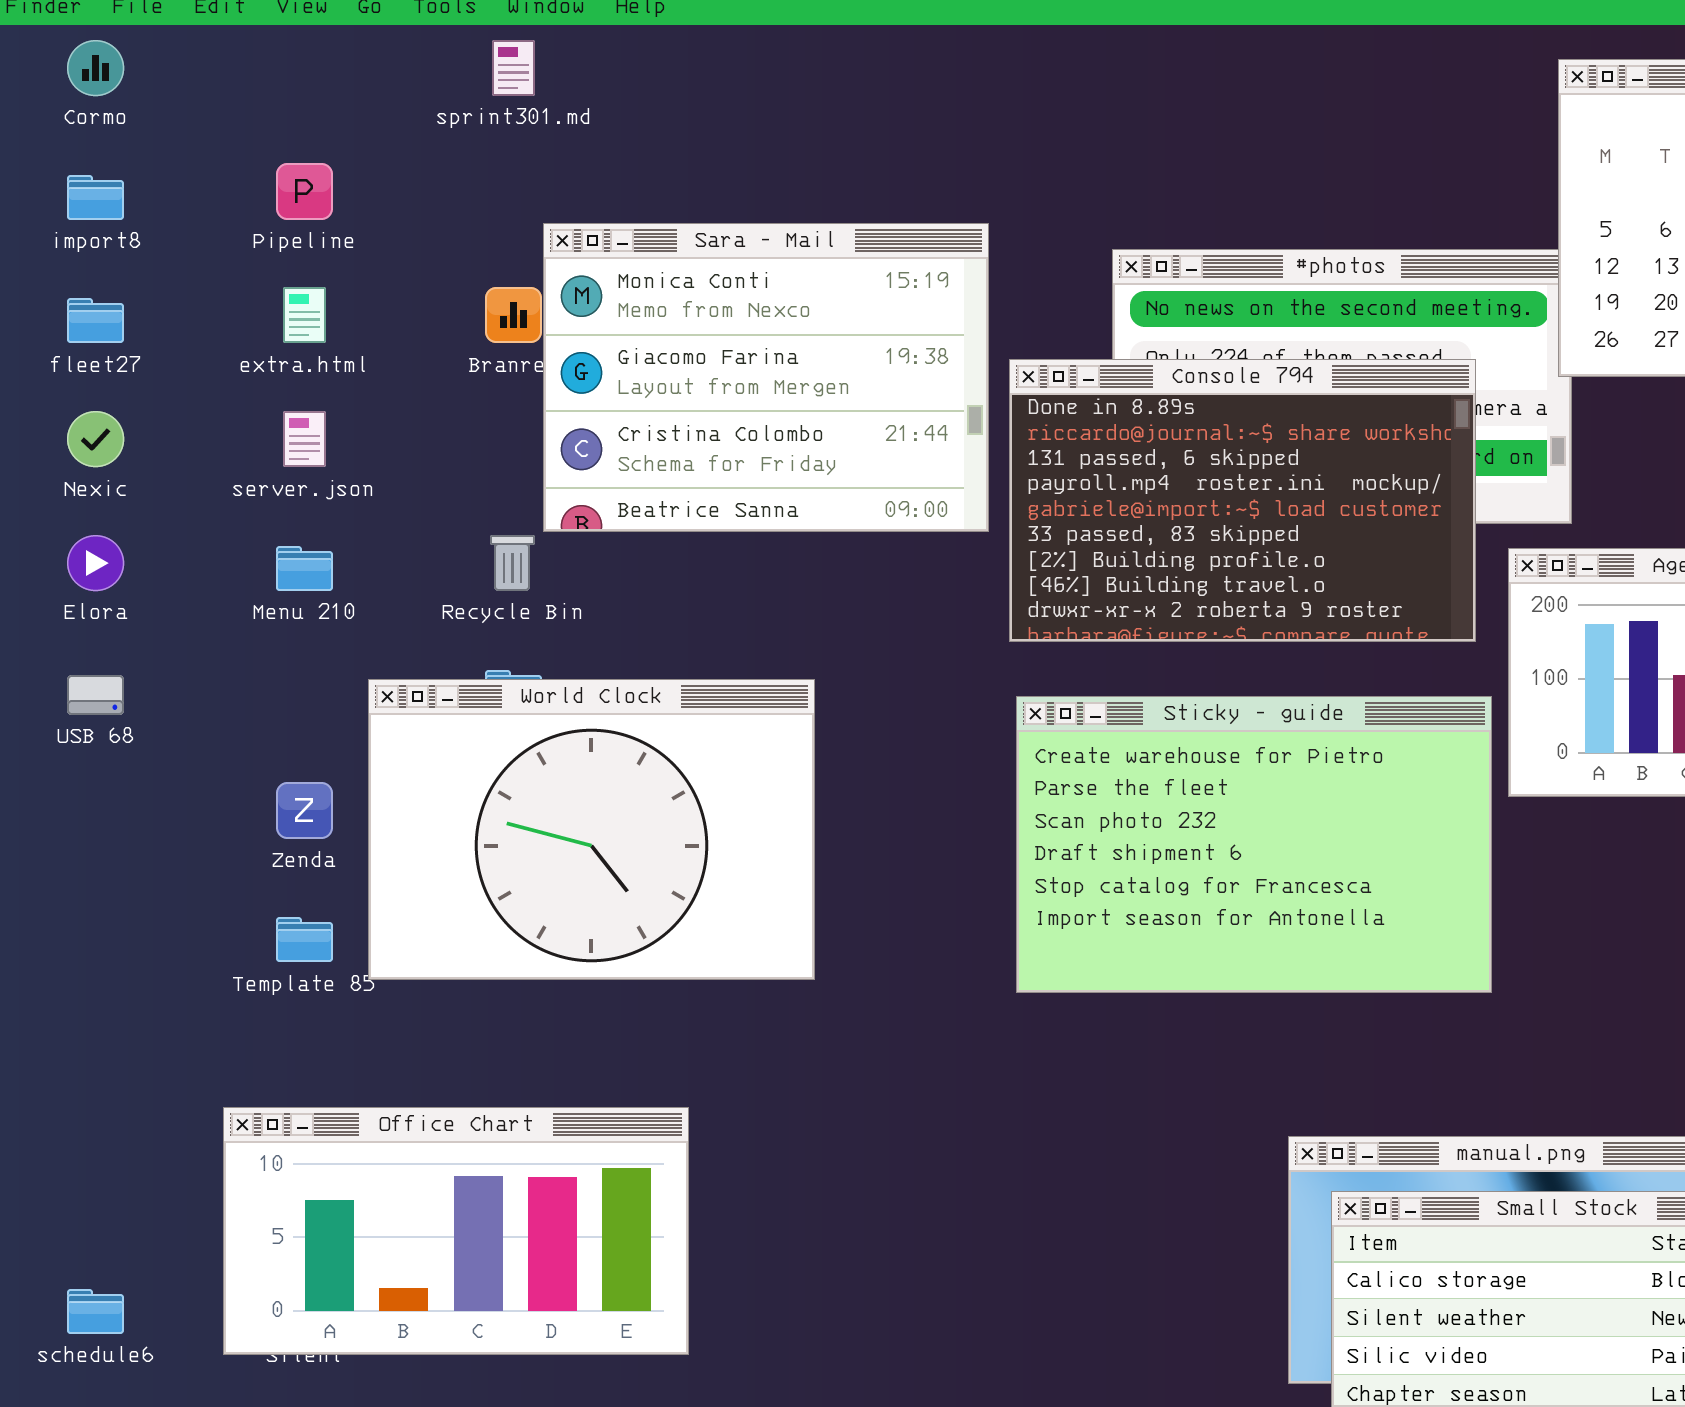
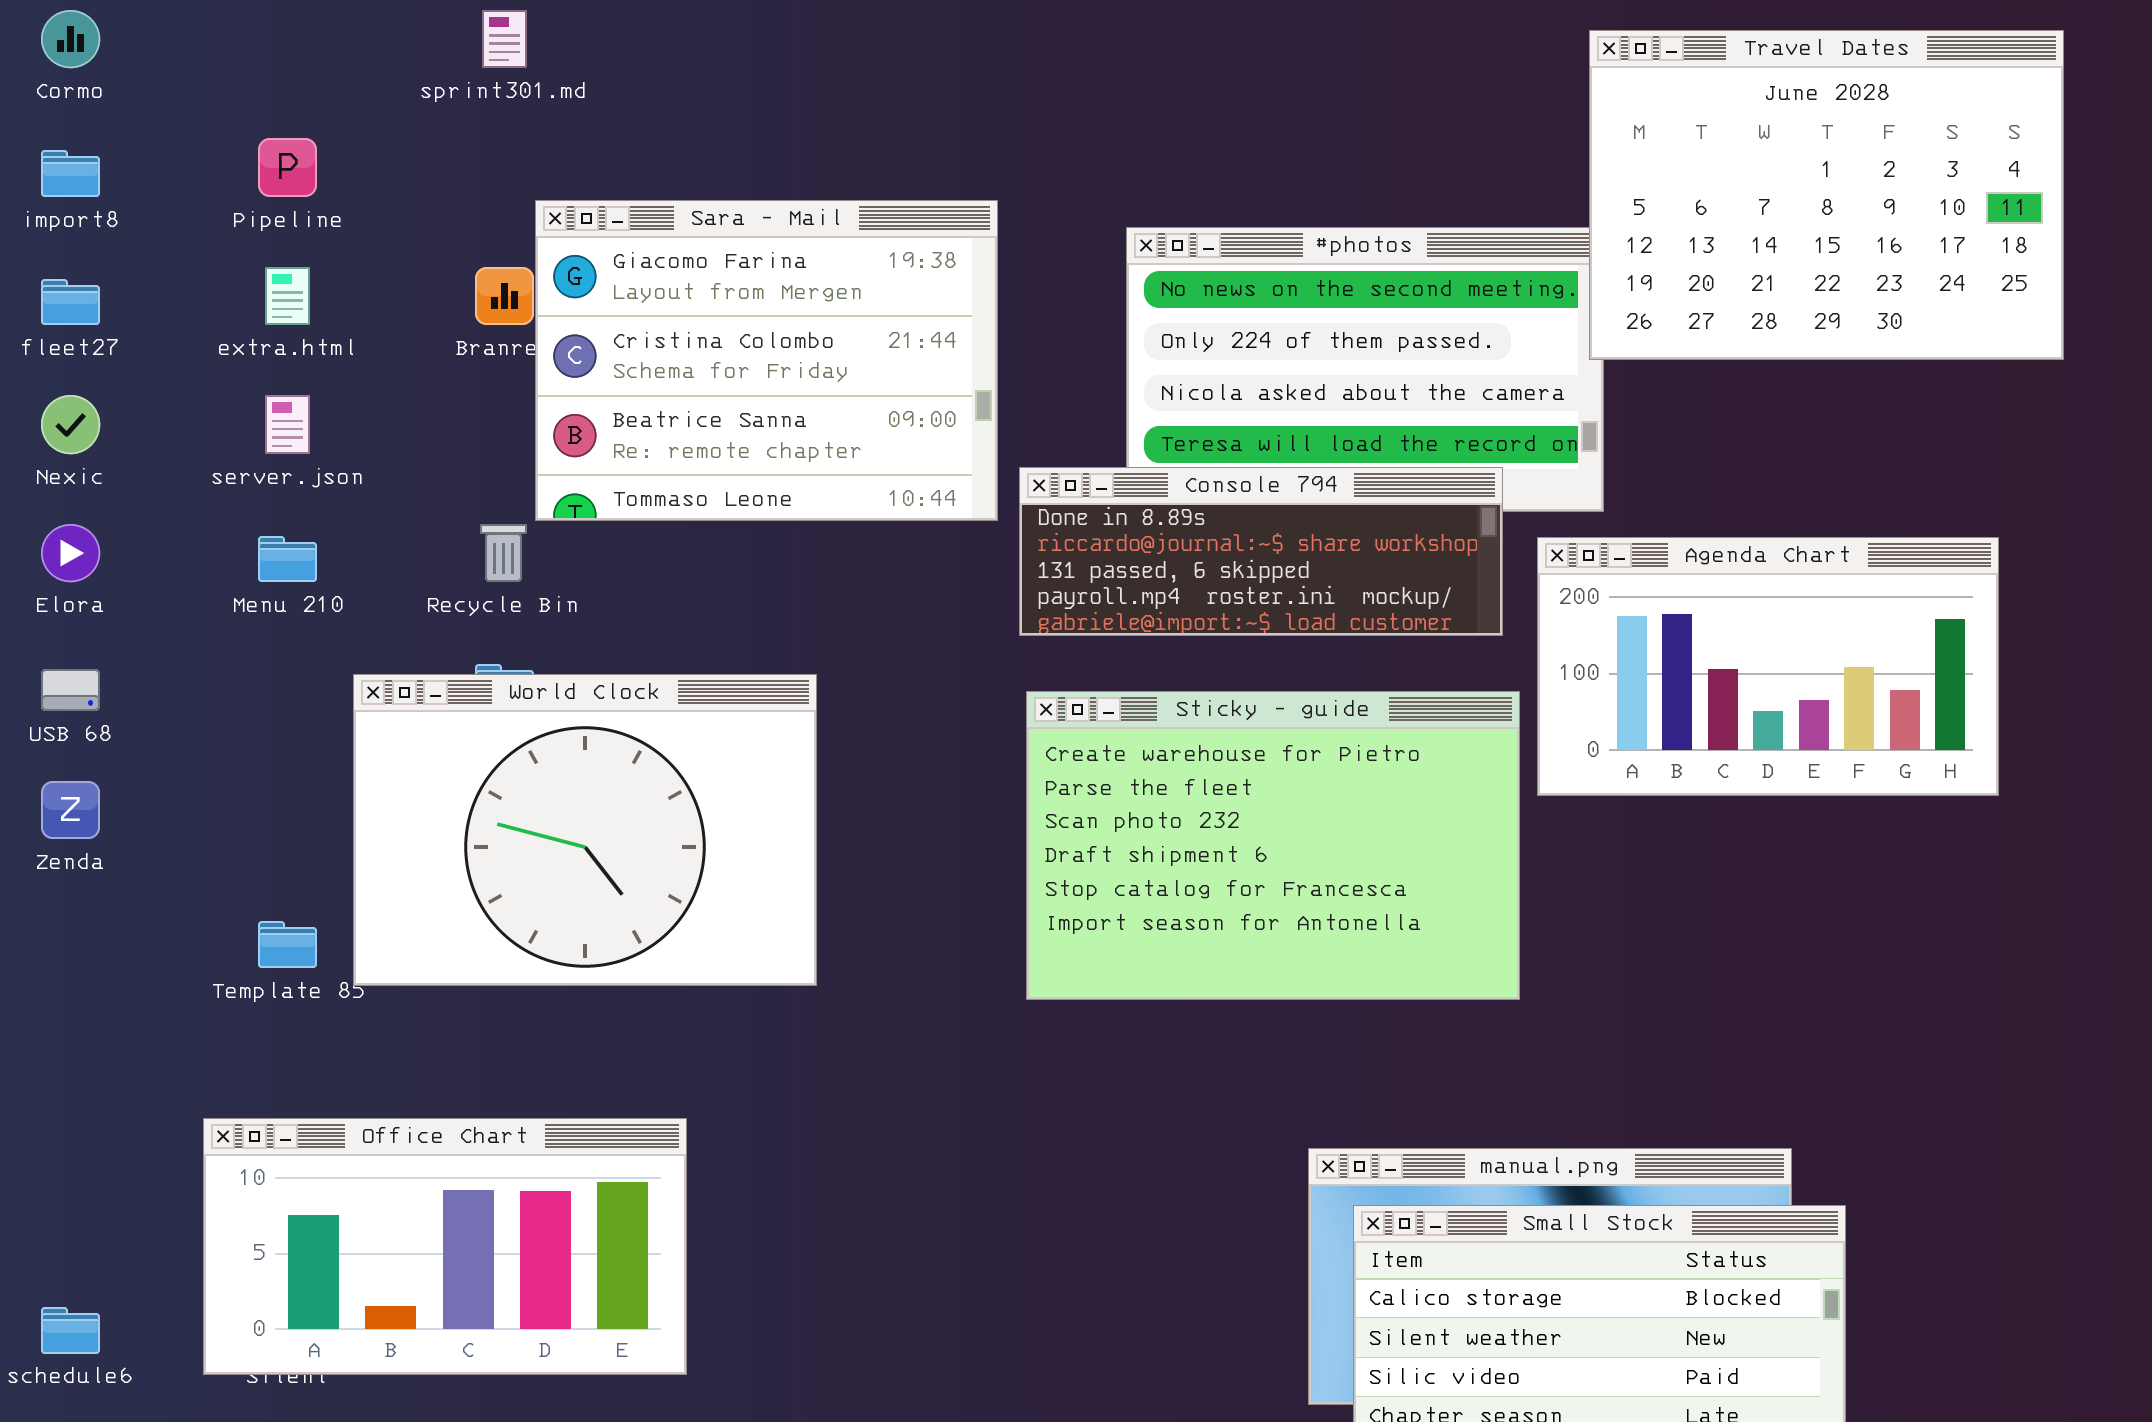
Sara - Mail: [543,223,989,532] -> [535,200,998,521], scrolled down 1 row
Console 794: [1009,359,1476,642] -> [1019,467,1503,636], resized
Zenda: [276,782,333,839] -> [41,781,100,839], moved

